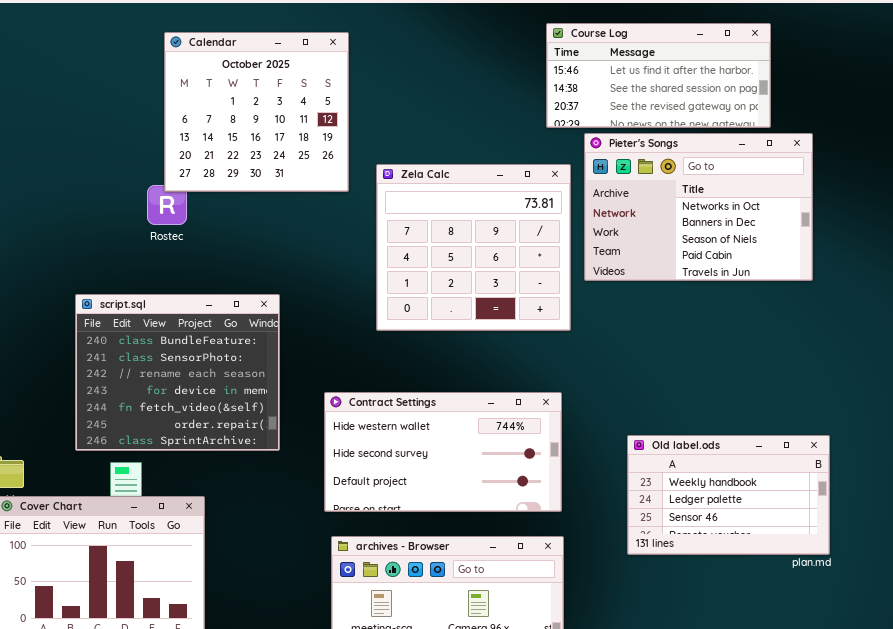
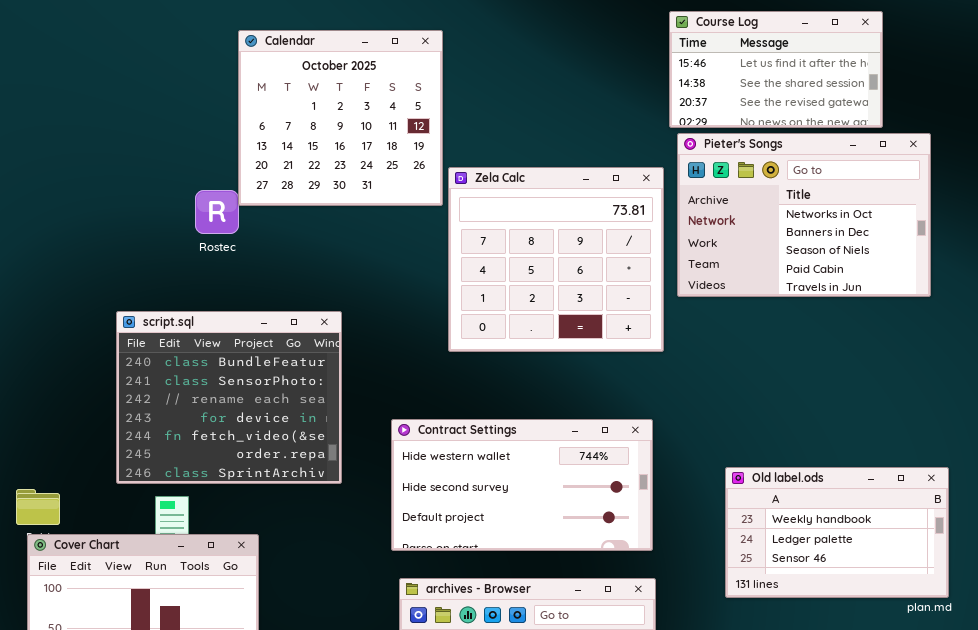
Course Log: [546,23,771,128] -> [669,11,883,128], resized
Calendar: [164,32,349,192] -> [238,30,443,206], moved

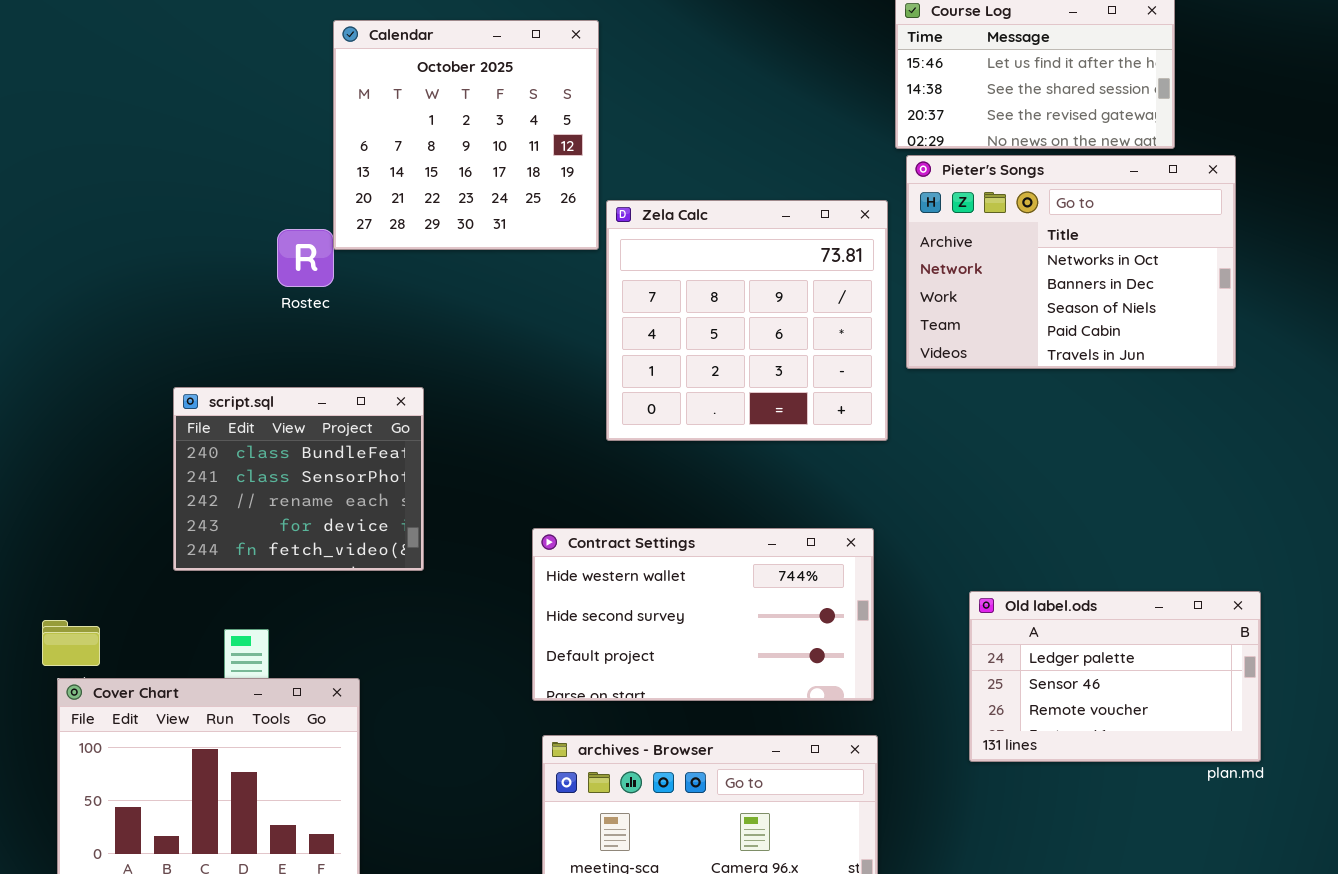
script.sql: [116,311,342,484] -> [173,387,424,571], resized
Old label.ods: [725,467,949,598] -> [969,591,1261,762], scrolled down 1 row

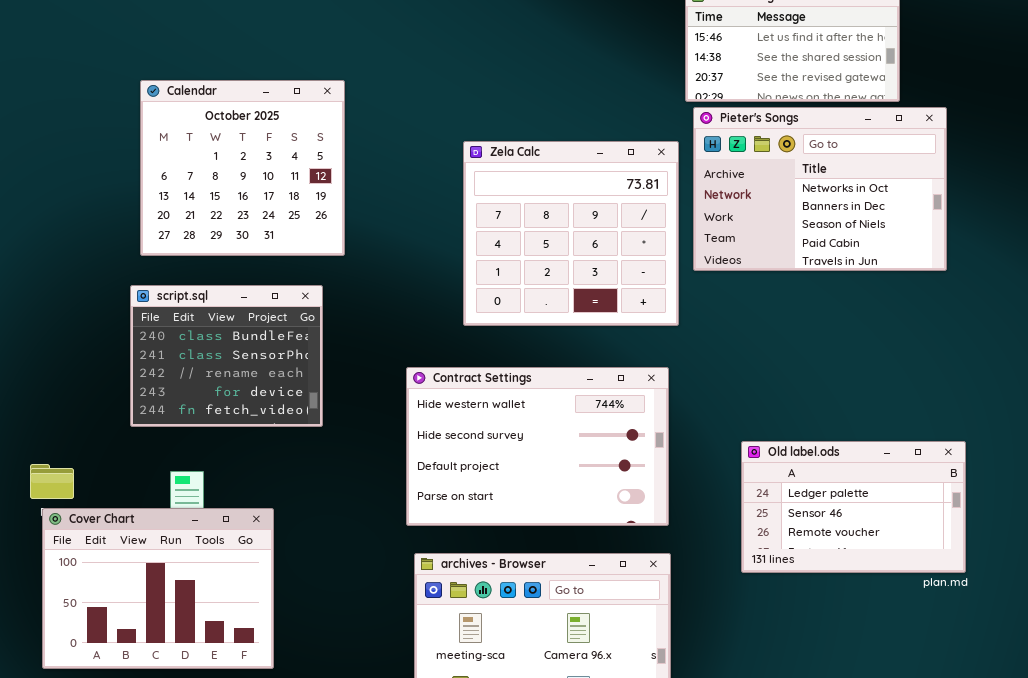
Calendar: [333,20,599,250] -> [140,80,345,256], moved
Contract Settings: [532,528,874,701] -> [406,367,669,526], resized

